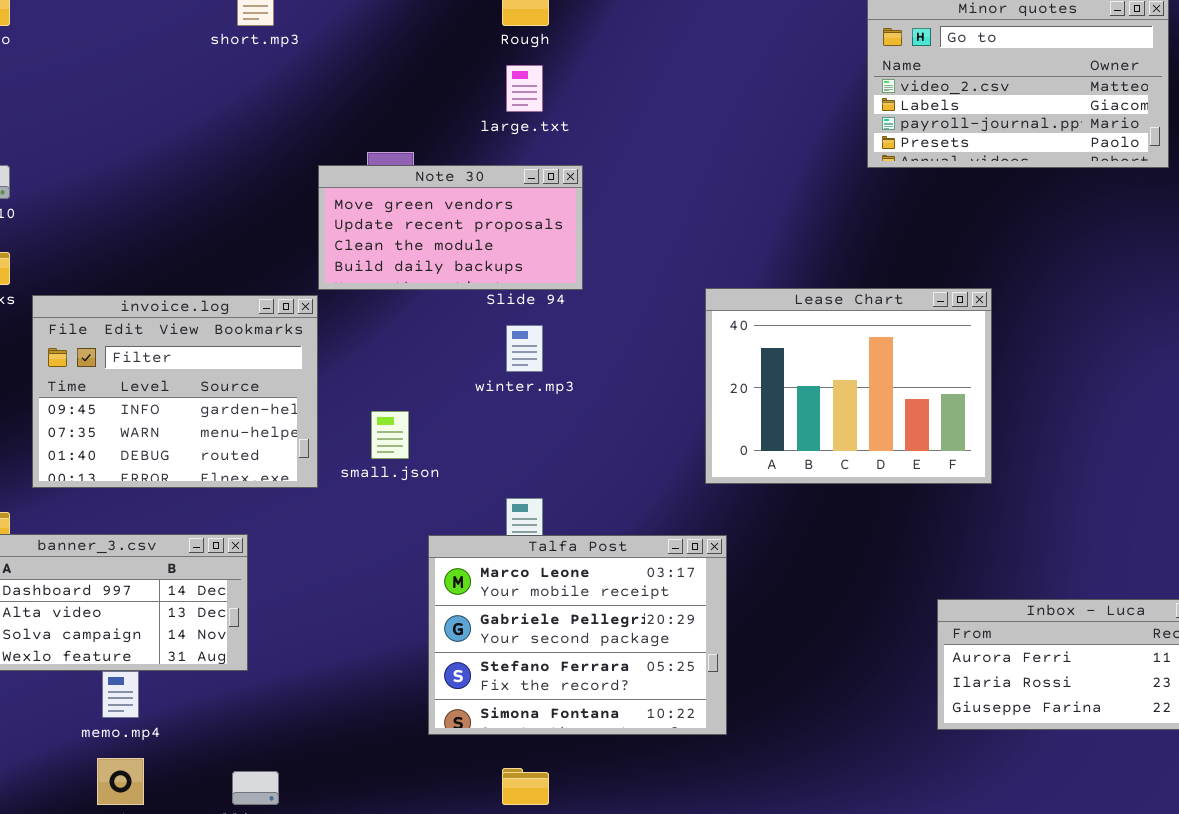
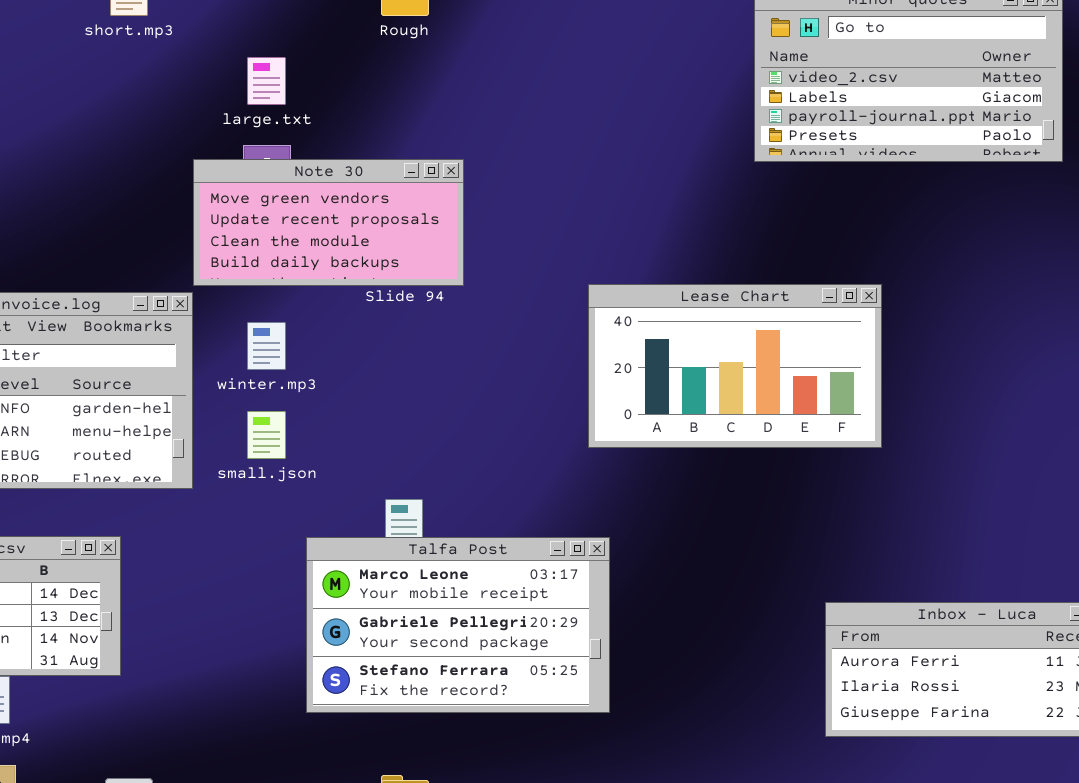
large.txt: [506,65,543,112] -> [247,57,286,105], moved
Lease Chart: [705,288,992,484] -> [588,284,882,448], resized
winter.mp3: [506,325,543,372] -> [247,322,286,370], moved
Talfa Post: [428,535,727,735] -> [306,537,610,713], resized

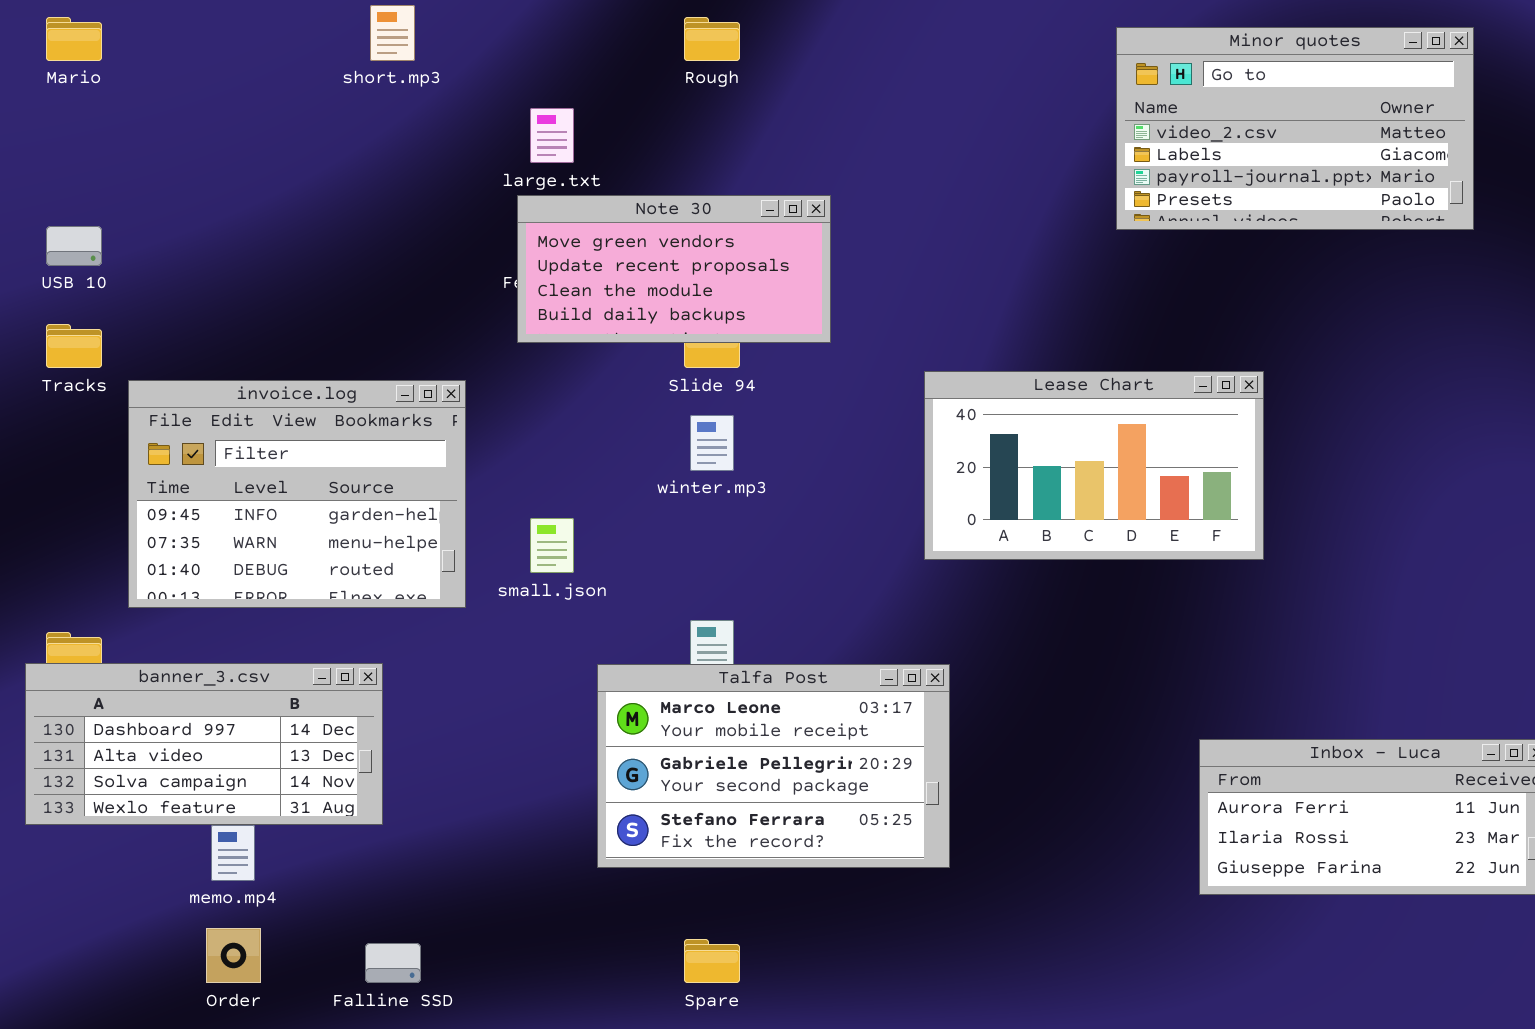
Note 30: [193,159,464,286] -> [517,195,831,343], moved
winter.mp3: [247,322,286,370] -> [690,415,734,471], moved

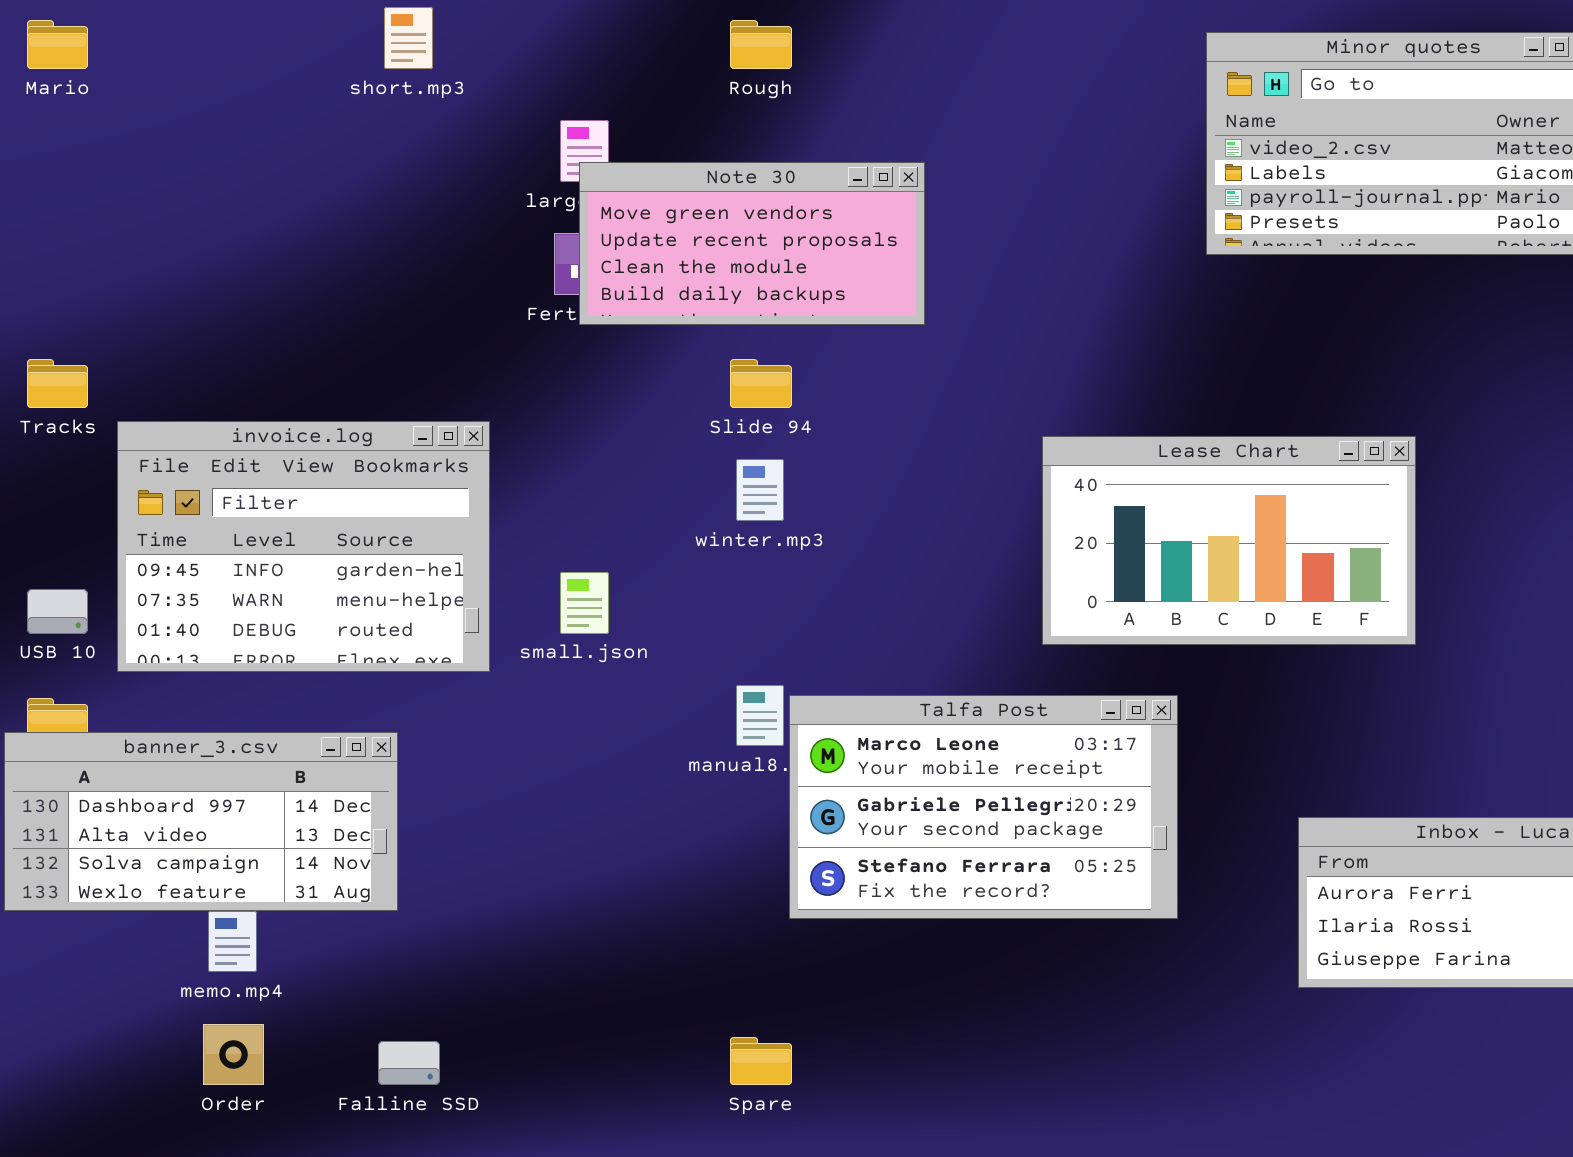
Note 30: [517,195,831,343] -> [579,162,925,325], moved
USB 10: [46,226,102,266] -> [27,589,88,634], moved
Lease Chart: [924,371,1264,560] -> [1042,436,1416,645], moved
Talfa Post: [597,664,950,868] -> [789,695,1178,919], moved

